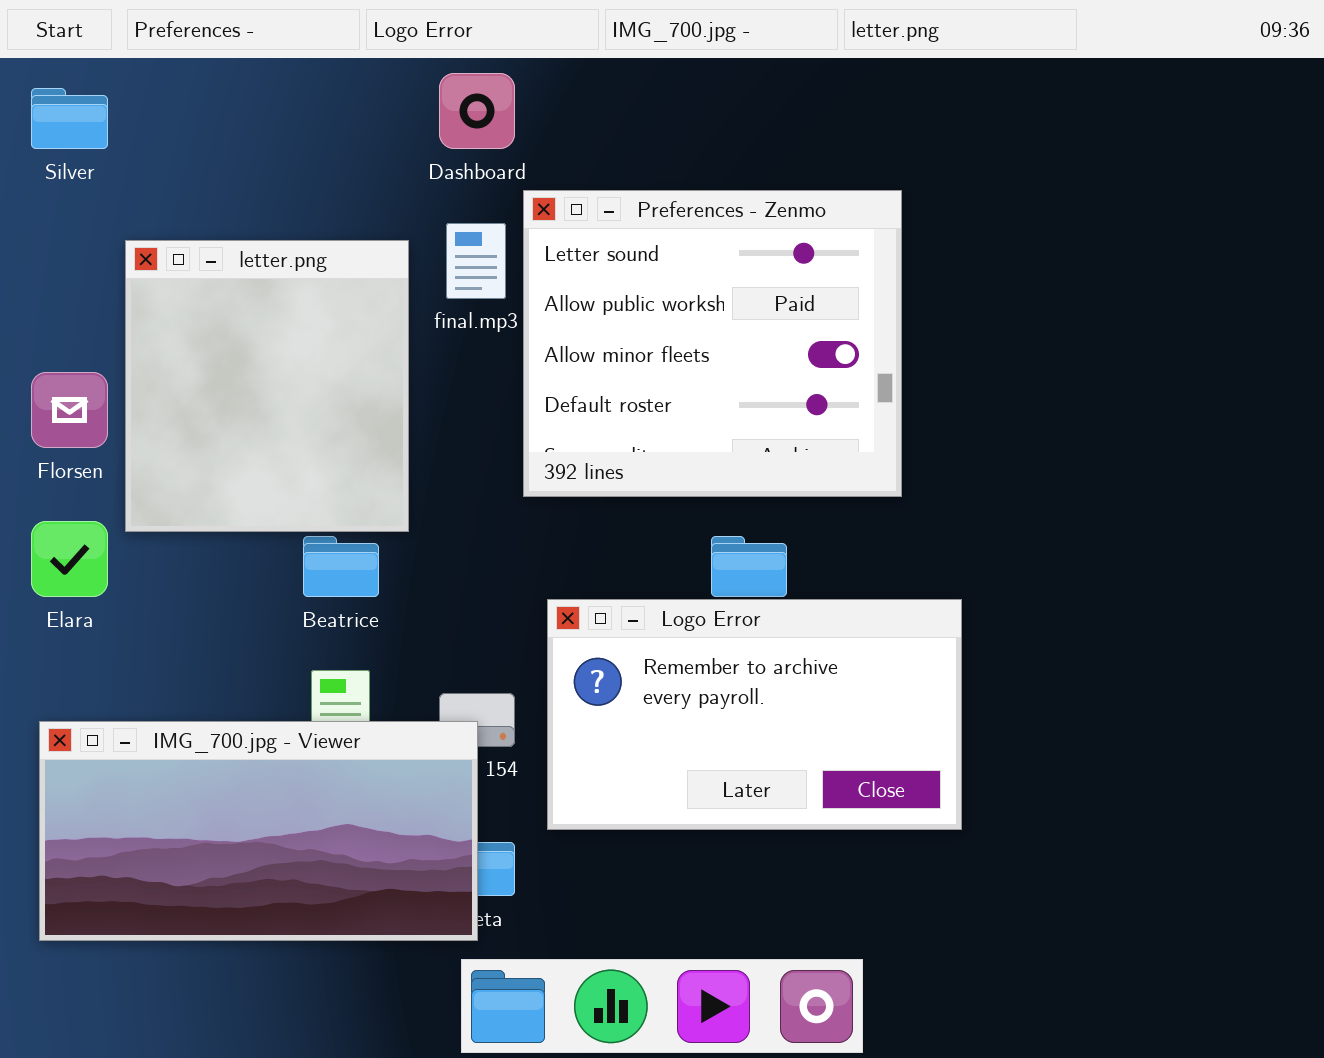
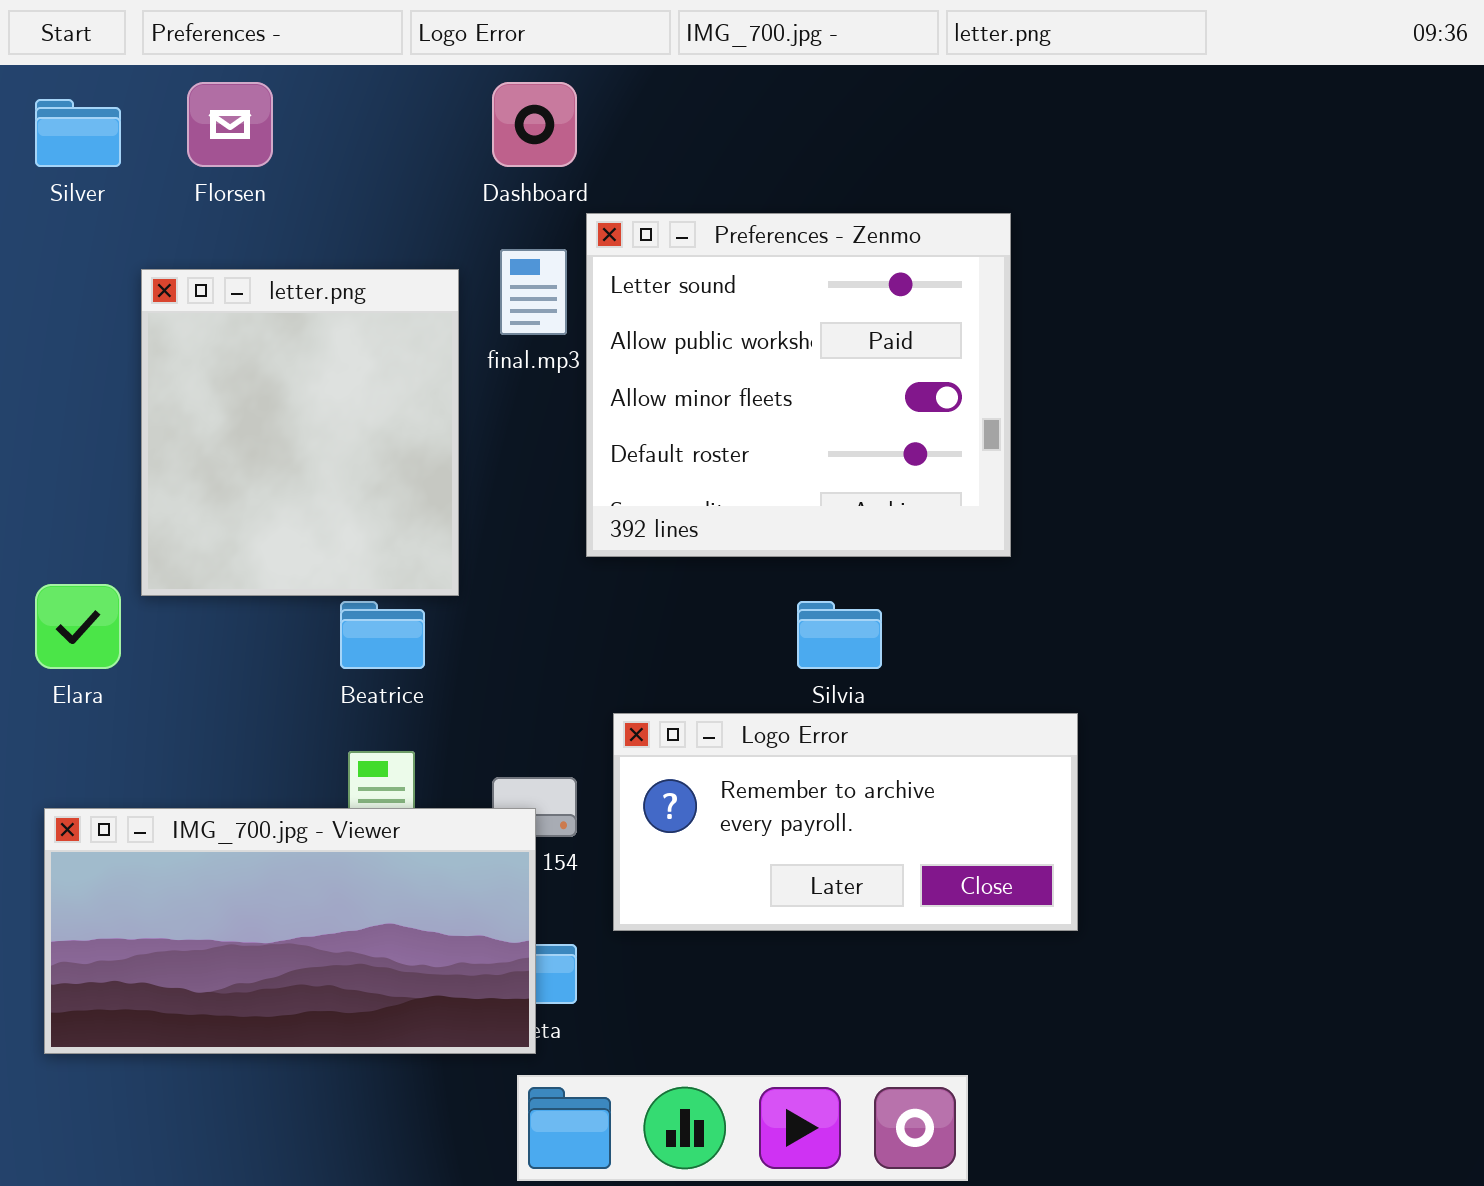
Florsen: [31,372,108,448] -> [187,82,273,167], moved
Logo Error: [547,599,962,830] -> [613,713,1078,931], resized

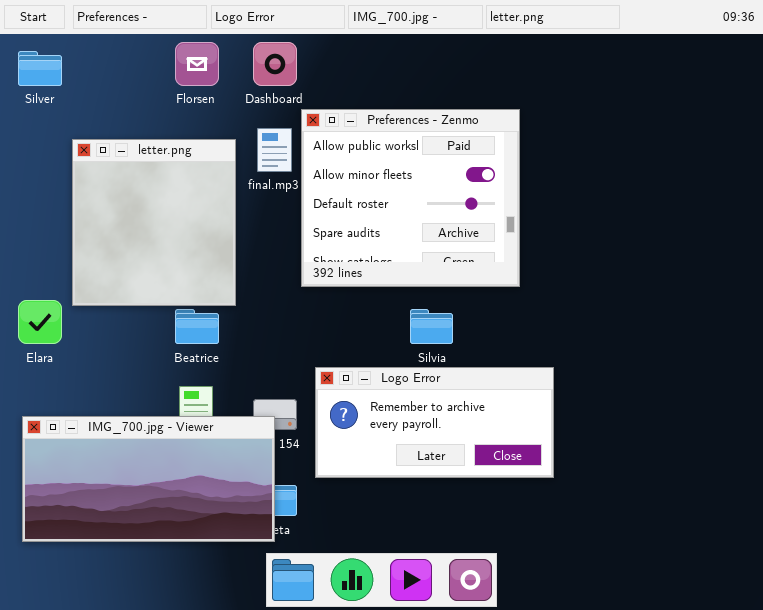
Florsen: [187,82,273,167] -> [175,42,219,86], moved
Preferences - Zenmo: [586,213,1011,557] -> [301,109,520,287], scrolled down 1 row

